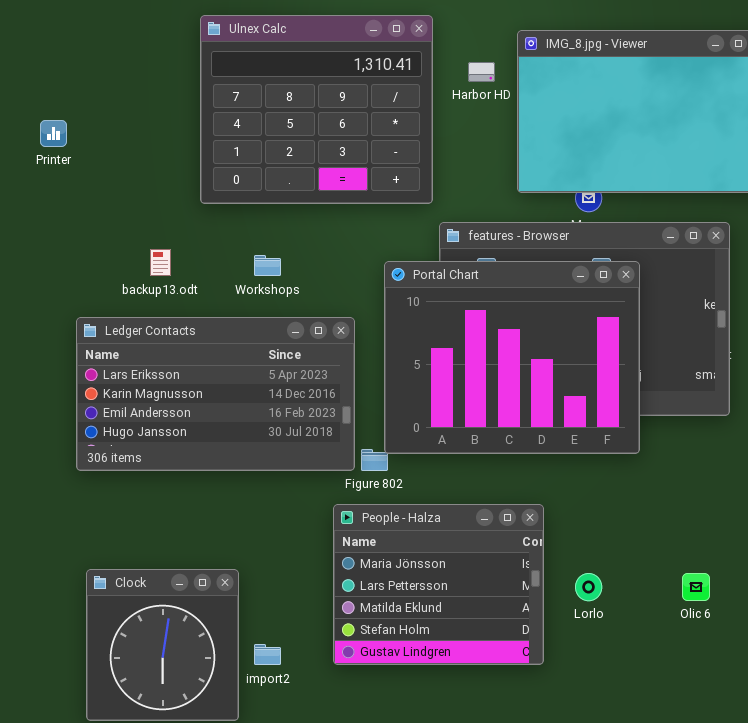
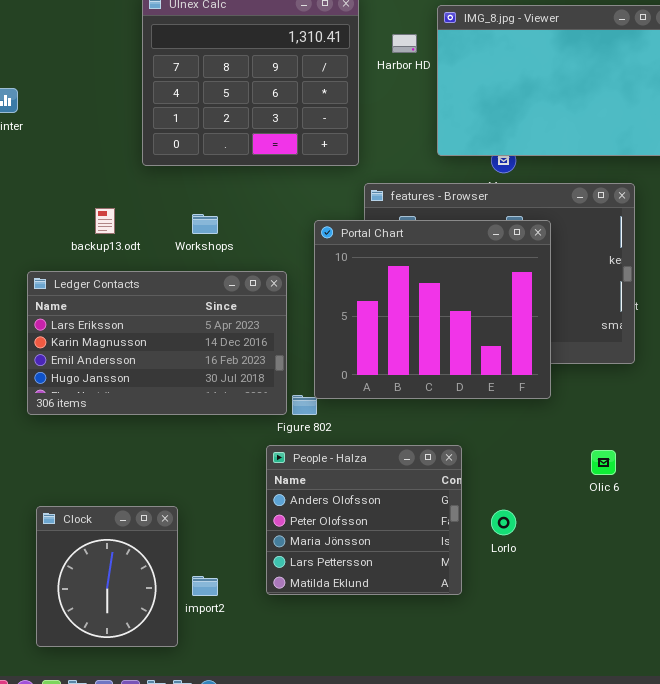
People - Halza: [333,504,544,665] -> [266,445,462,595], scrolled up 2 rows
Olic 6: [682,573,710,601] -> [591,450,616,475], moved

